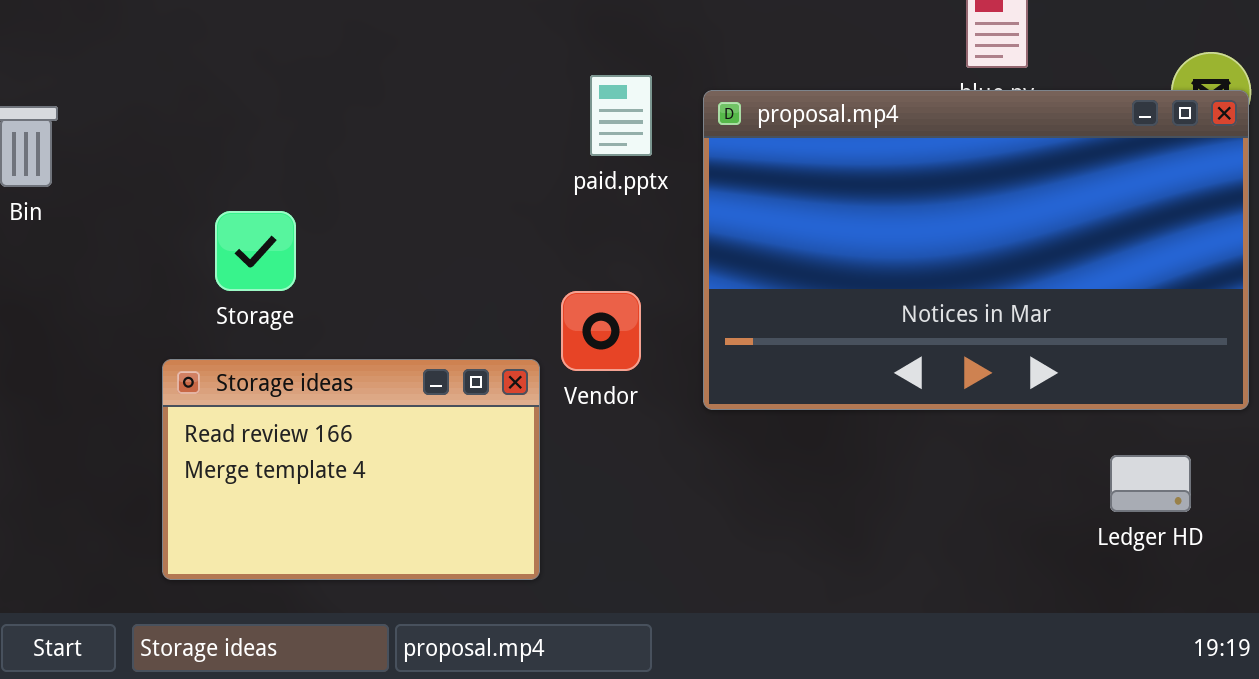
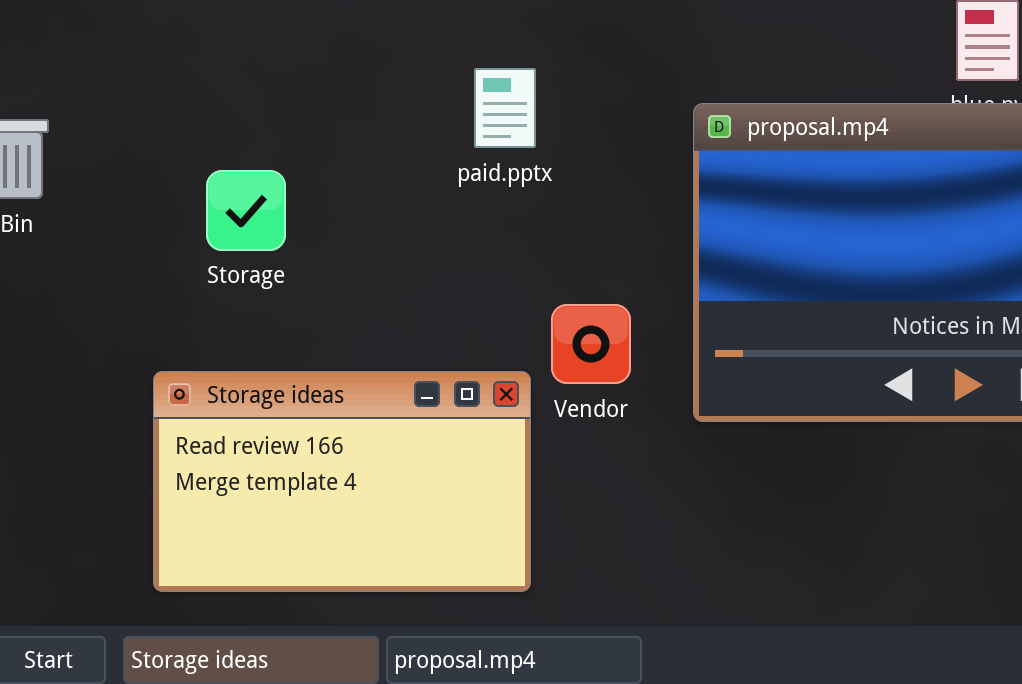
paid.pptx: [590,75,652,156] -> [474,68,536,148], moved
Storage: [215,211,296,291] -> [206,170,286,251], moved

